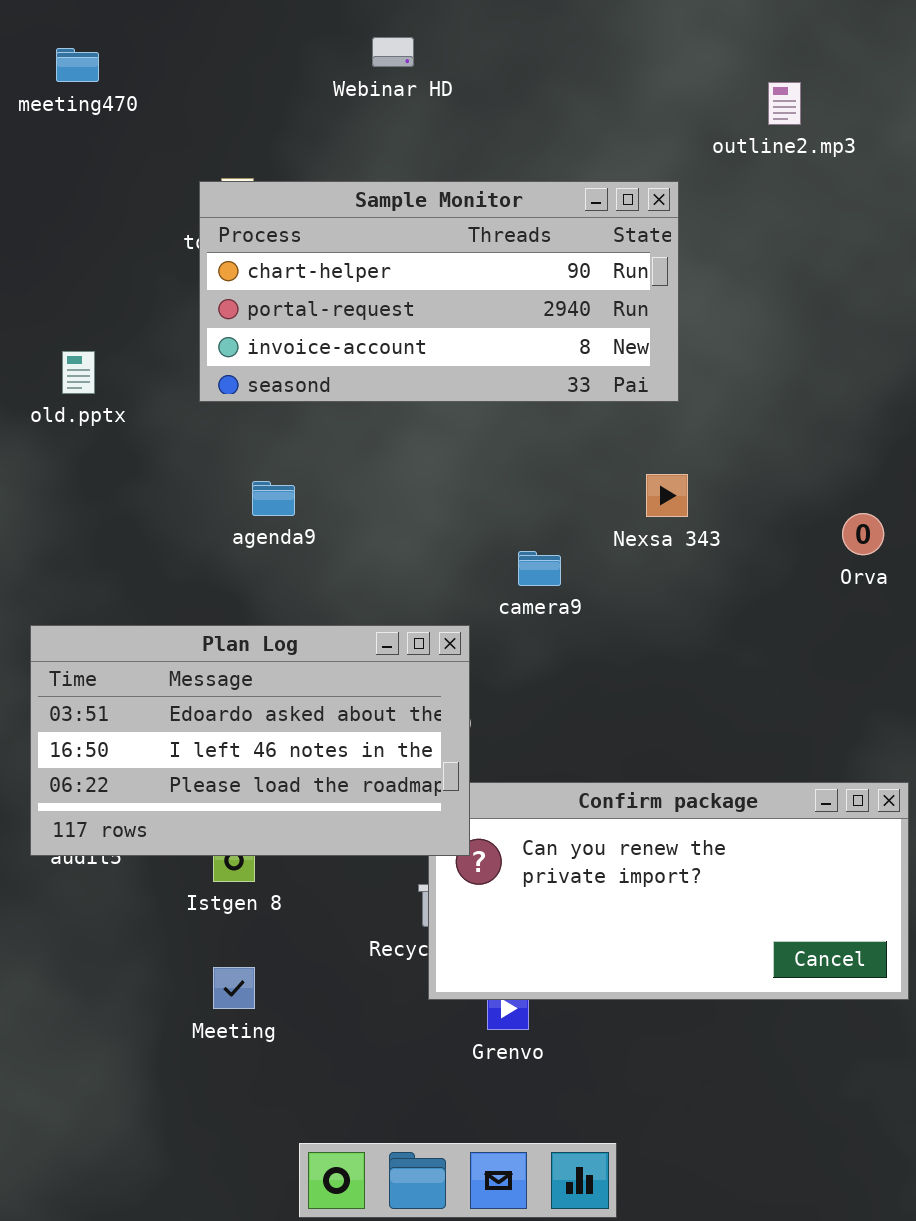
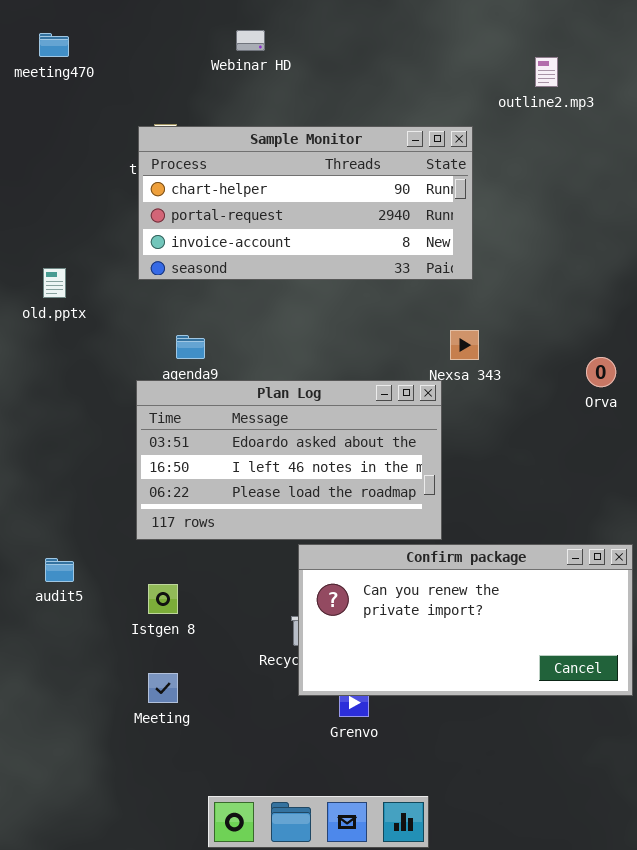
Webinar HD: [372,37,414,67] -> [236,30,265,51], moved
old.pptx: [62,351,95,394] -> [43,268,66,298], moved
Plan Log: [30,625,470,856] -> [136,380,442,540], moved

